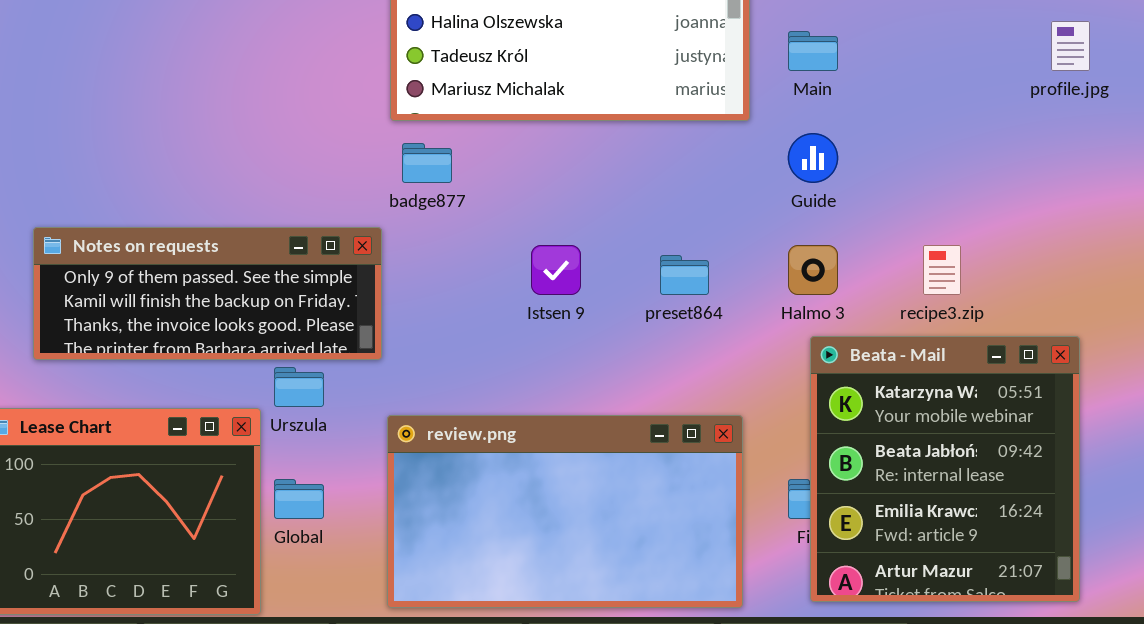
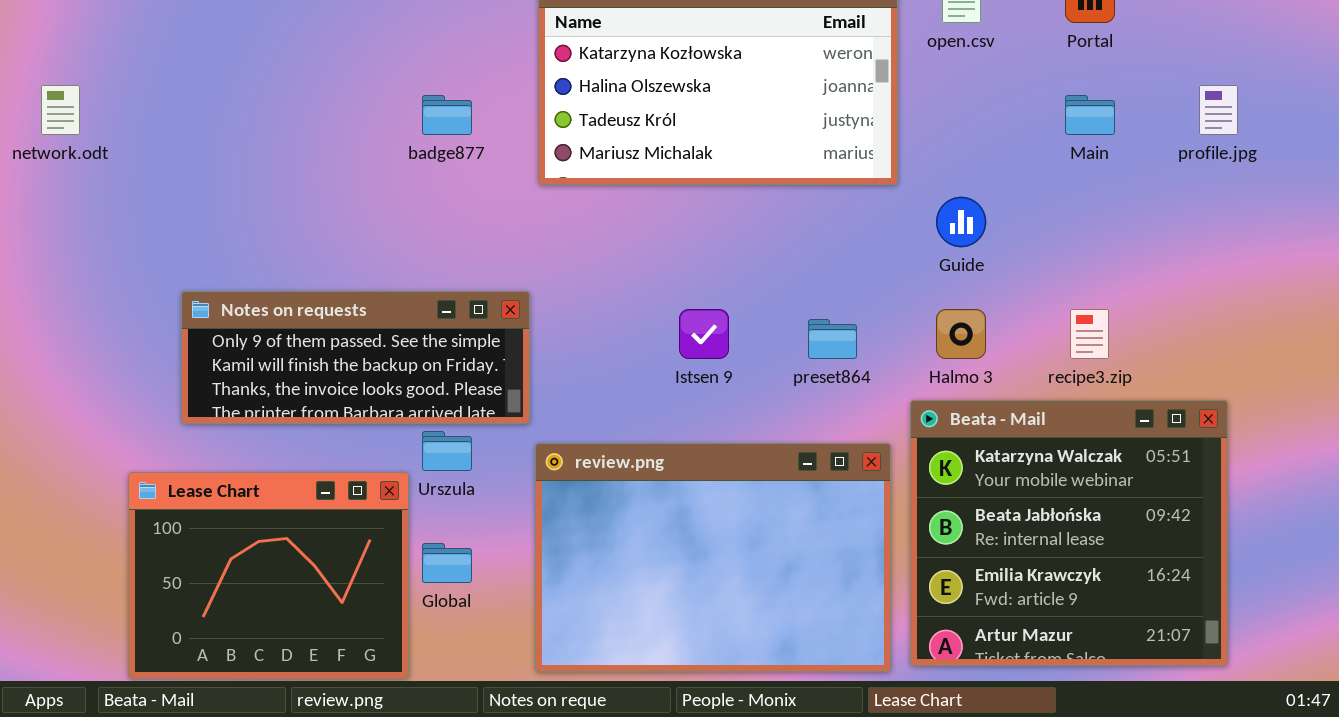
Main: [788,31,838,71] -> [1065,95,1115,135], moved
badge877: [402,143,452,183] -> [422,95,472,135], moved
Beata - Mail: [810,336,1080,602] -> [910,400,1228,666], resized
review.png: [387,415,743,608] -> [535,443,891,672], resized

